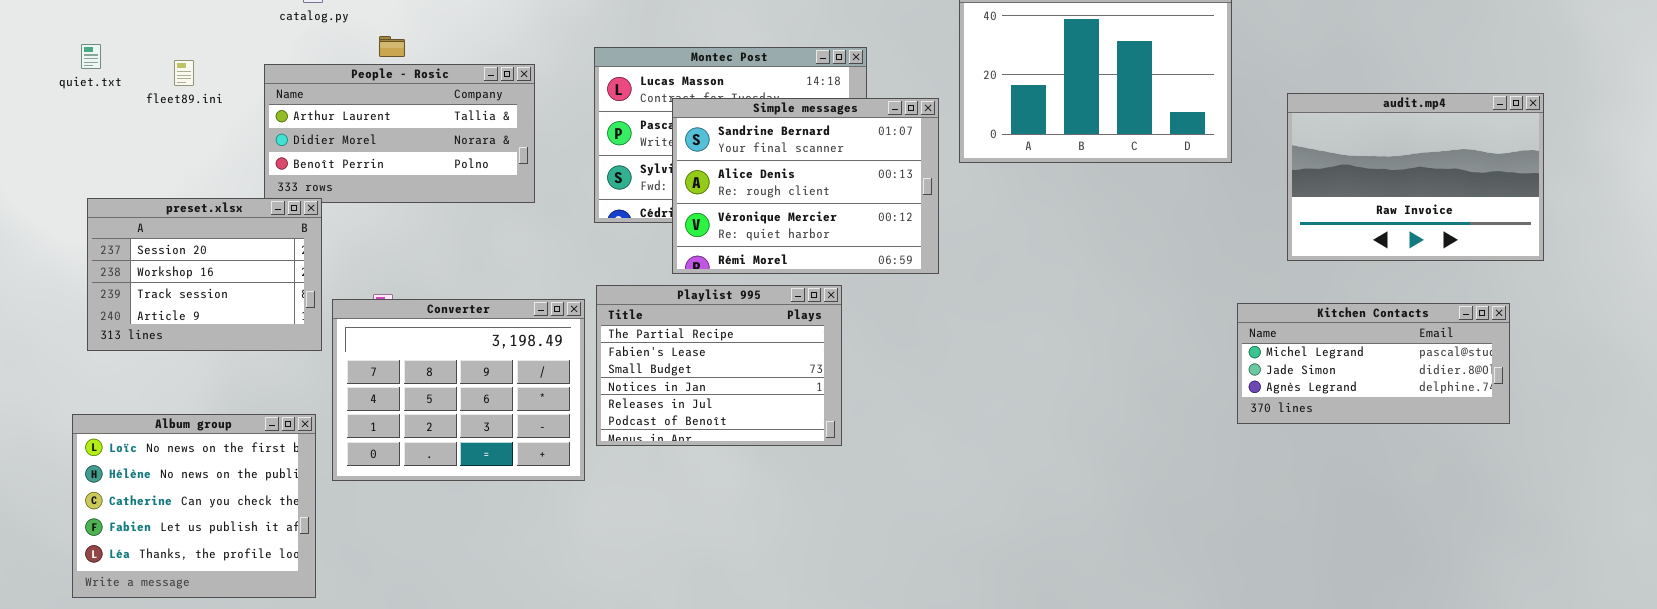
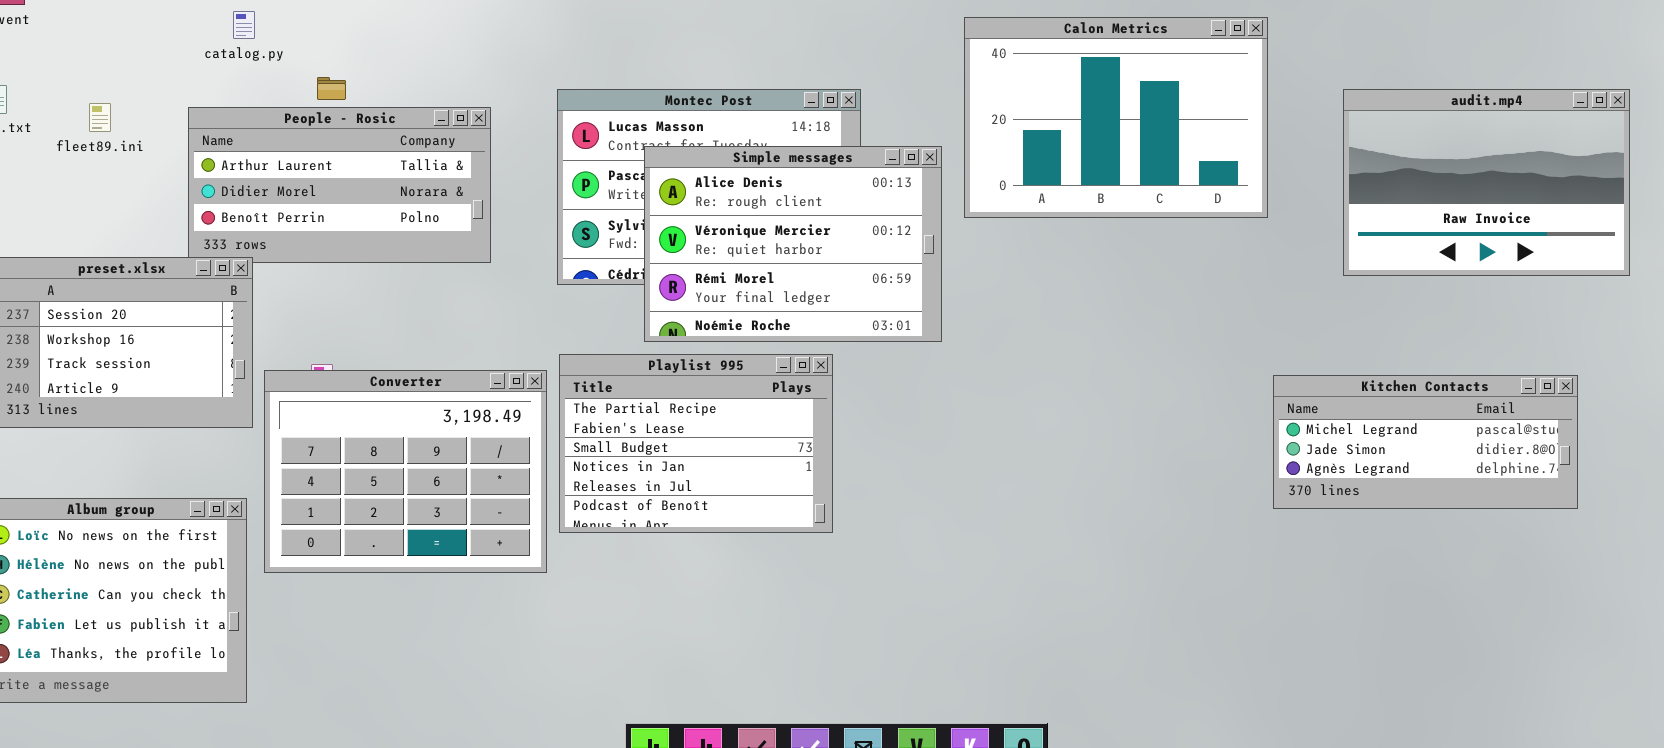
audit.mp4: [1287,93,1544,261] -> [1343,89,1630,276], moved
Simple messages: [672,98,939,274] -> [644,146,942,342], scrolled down 1 row

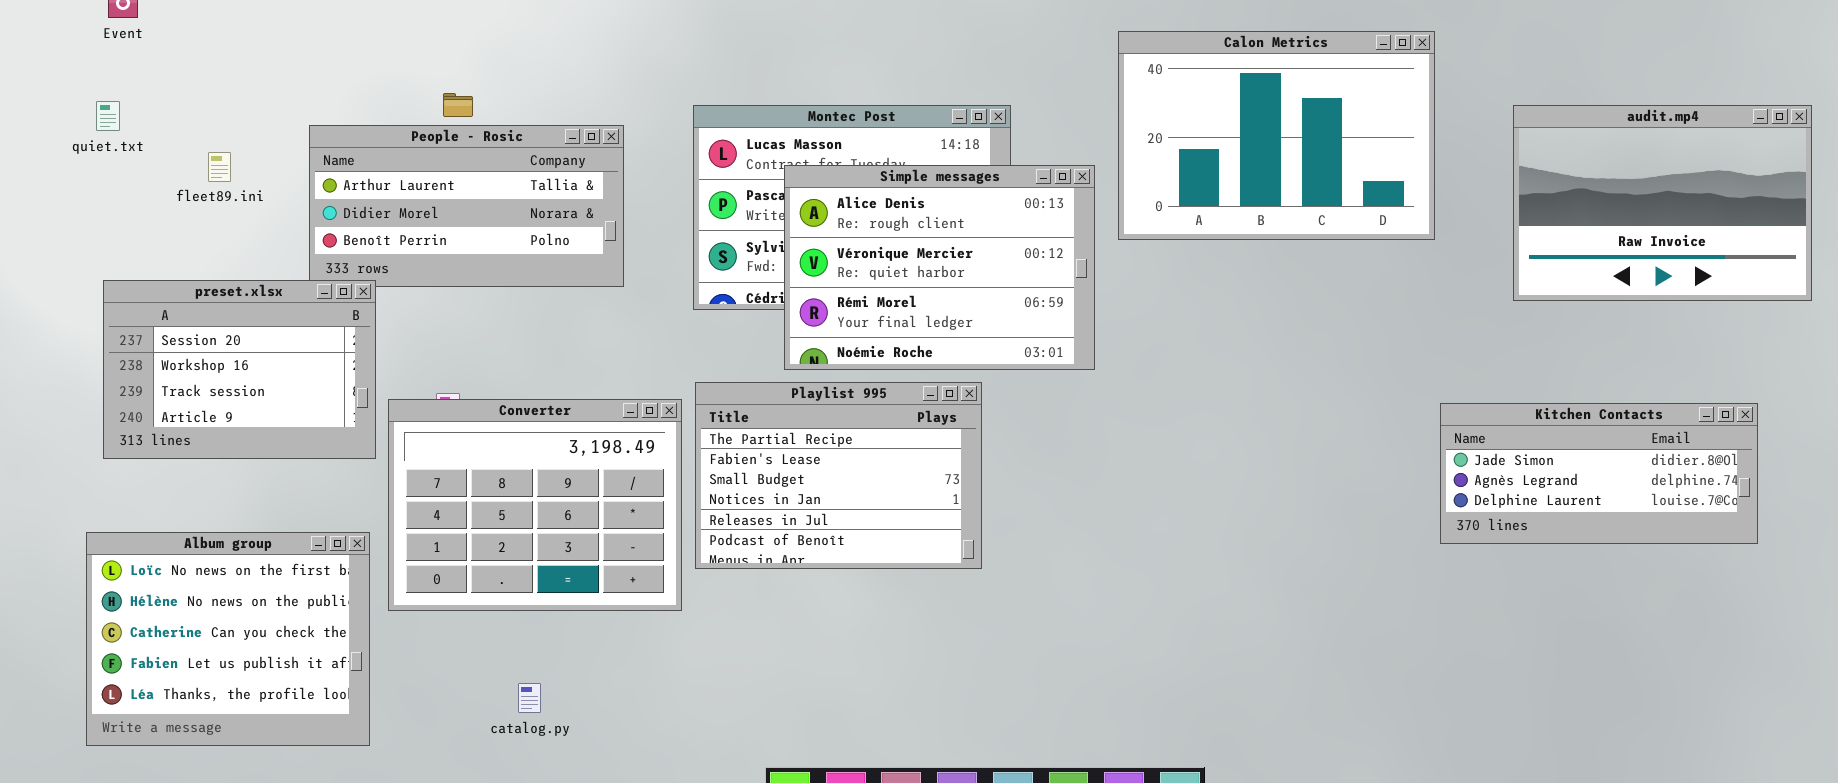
catalog.py: [233,11,255,39] -> [518,683,541,713], moved
fleet89.ini: [89,103,111,132] -> [208,152,231,182], moved
Kitchen Contacts: [1273,375,1578,509] -> [1440,403,1758,544], scrolled down 1 row

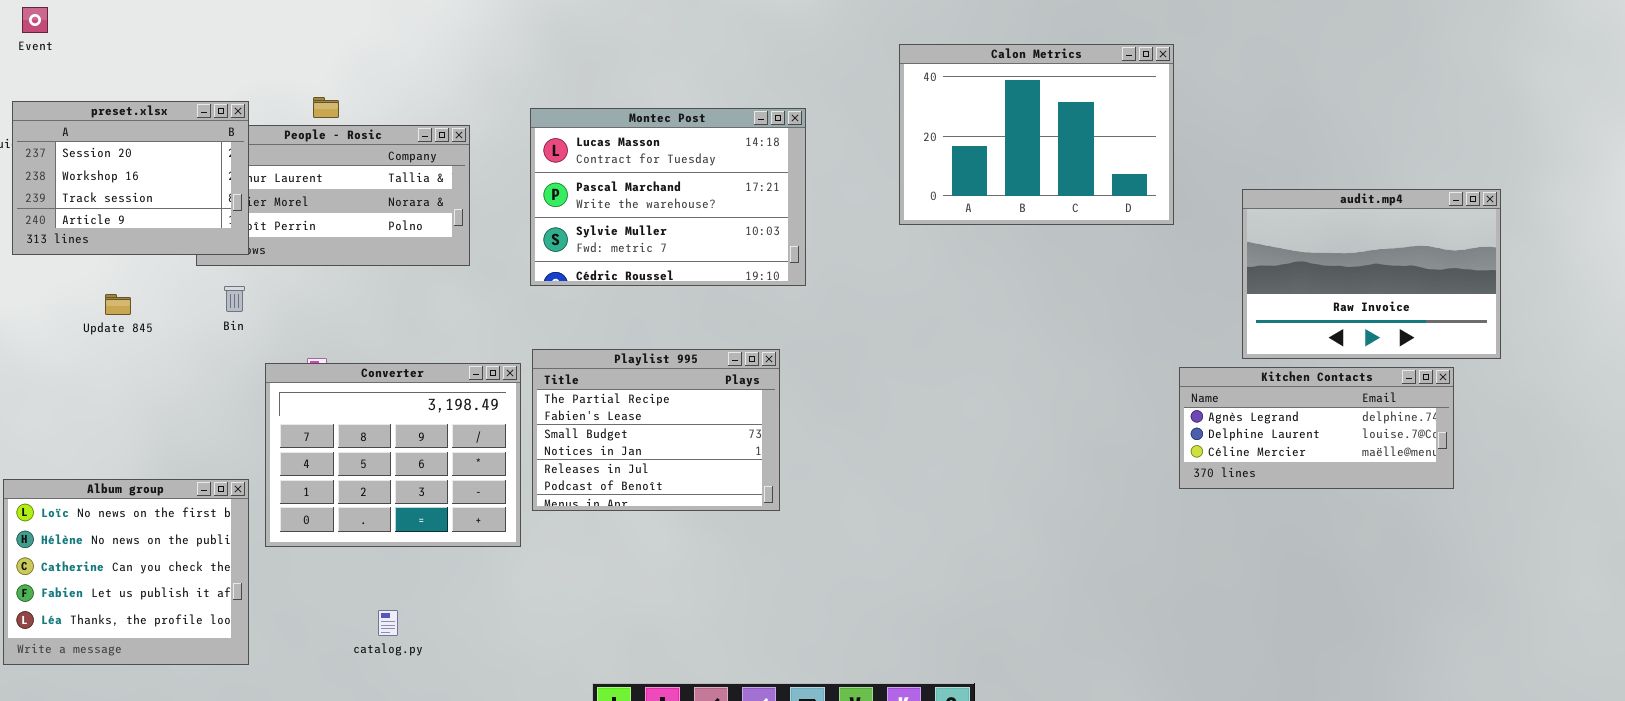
audit.mp4: [1513,105,1812,301] -> [1242,189,1501,359], moved
Simple messages: [784,165,1095,370] -> none, closed
preset.xlsx: [103,280,376,459] -> [12,101,249,255], moved
Kitchen Contacts: [1440,403,1758,544] -> [1179,367,1454,489], scrolled down 1 row

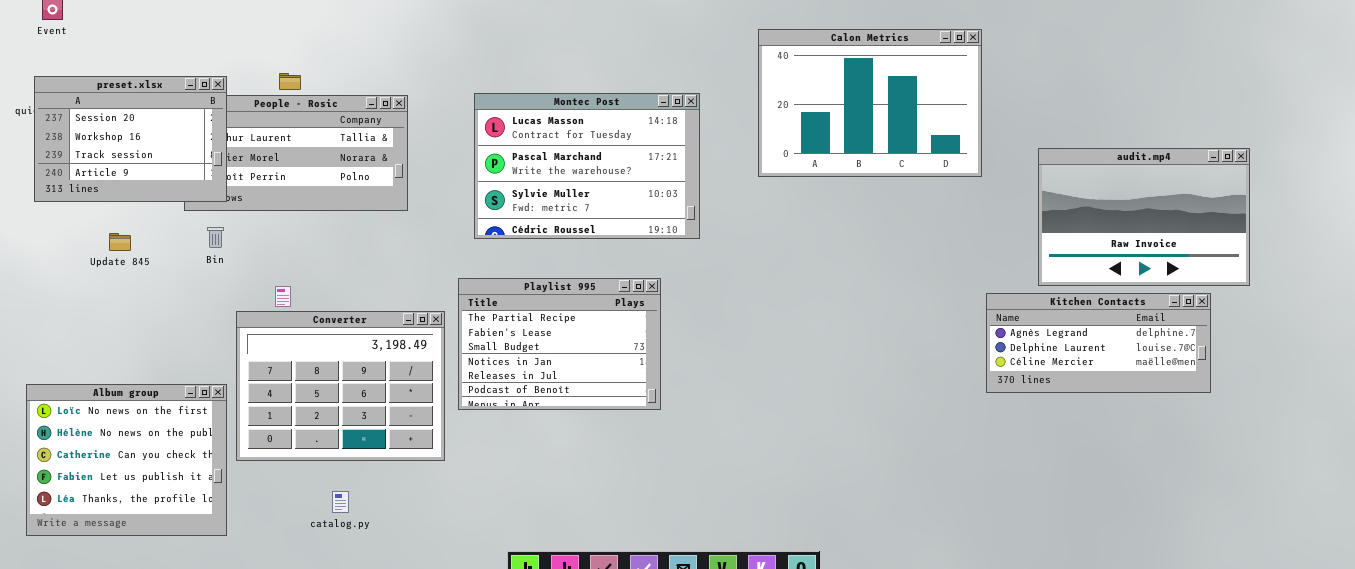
Montec Post: [530,108,806,286] -> [474,93,700,239], moved
Converter: [265,363,521,547] -> [236,311,445,461], moved

